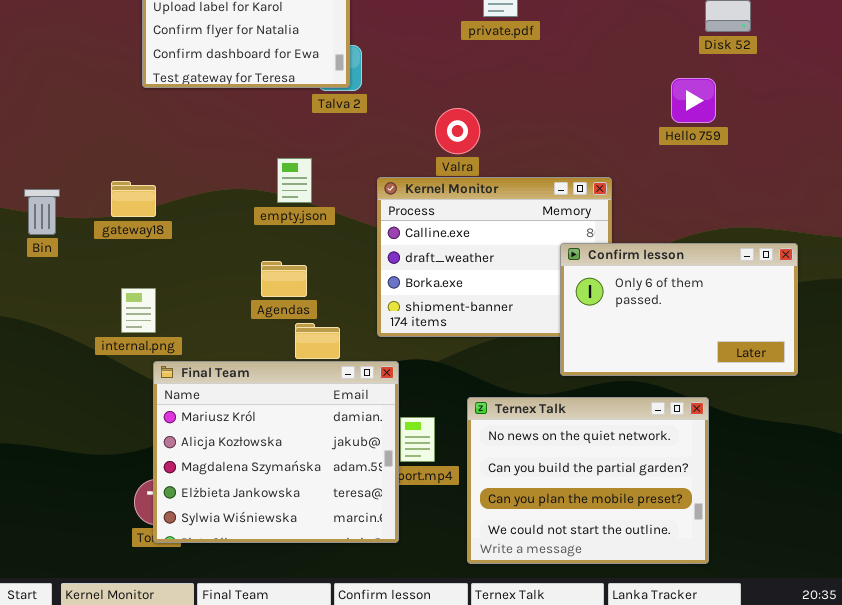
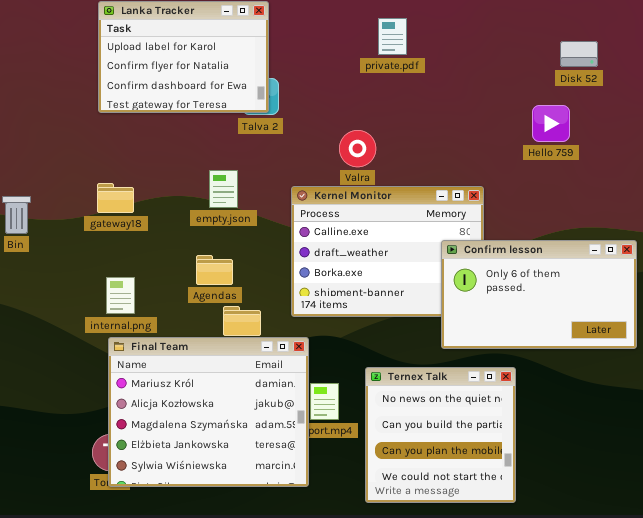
gateway18: [111,181,156,217] -> [97,183,134,213], moved
internal.png: [121,288,156,333] -> [106,277,135,314], moved
Ternex Talk: [467,397,709,564] -> [365,367,516,503], resized

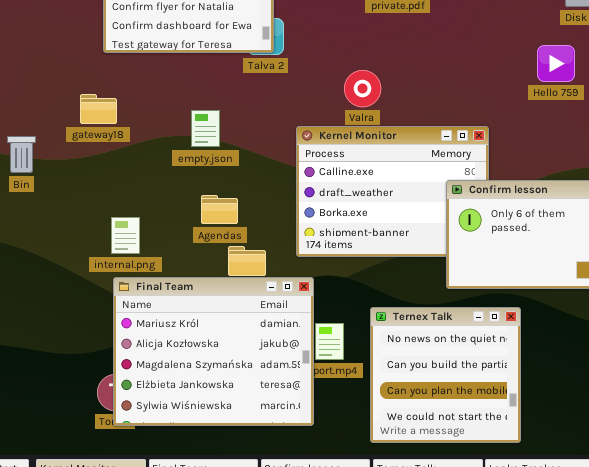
empty.json: [209,170,238,208] -> [191,110,220,147], moved
gateway18: [97,183,134,213] -> [80,94,117,124], moved

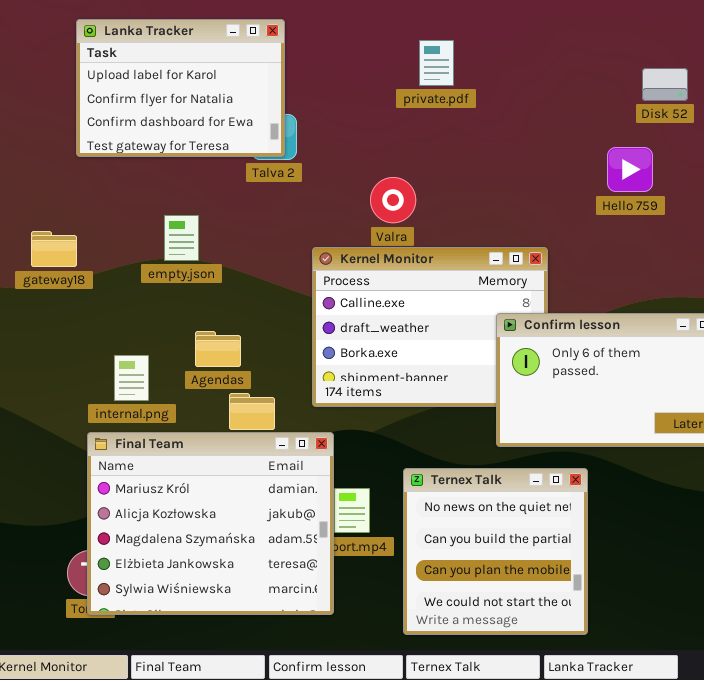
gateway18: [80,94,117,124] -> [31,231,77,267], moved
empty.json: [191,110,220,147] -> [164,215,199,261], moved
internal.png: [111,217,140,254] -> [114,355,149,401], moved

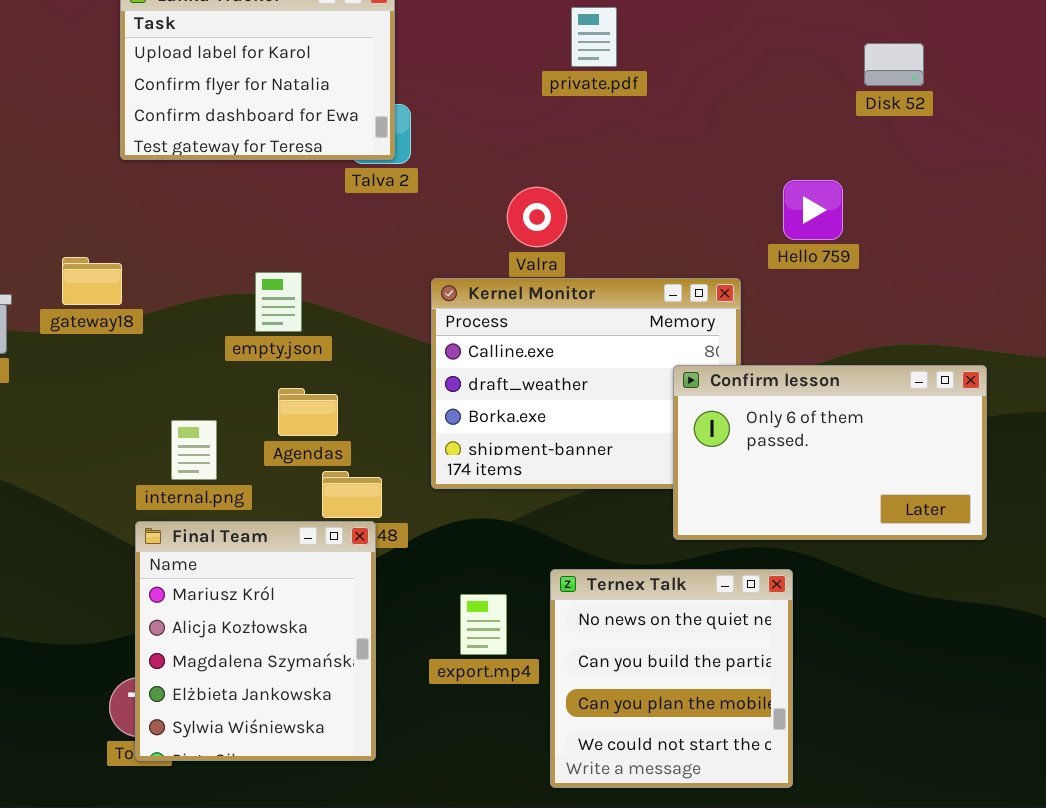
Hello 759: [607,147,653,192] -> [783,180,843,240], moved
empty.json: [164,215,199,261] -> [255,272,302,332], moved
Final Team: [87,432,334,615] -> [135,521,376,761], resized

